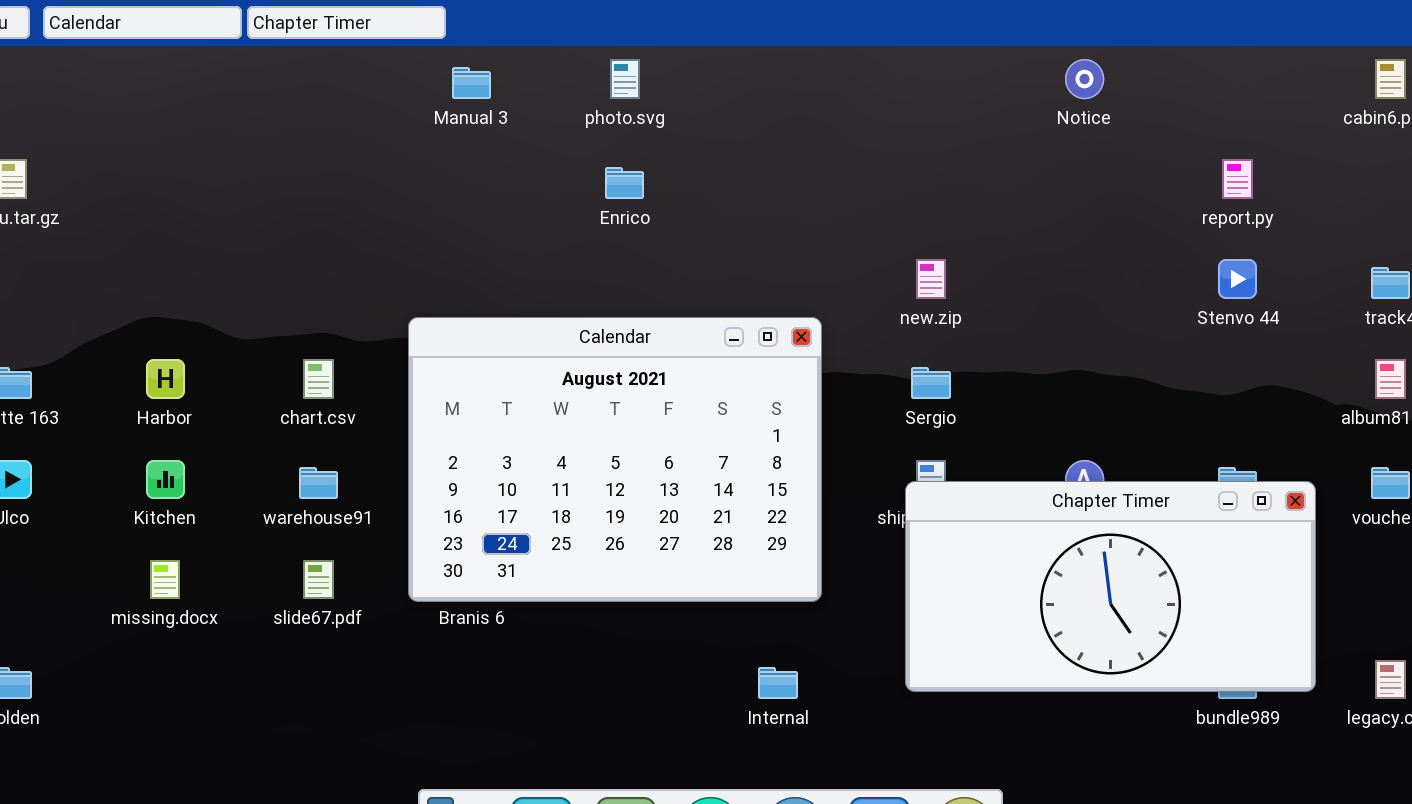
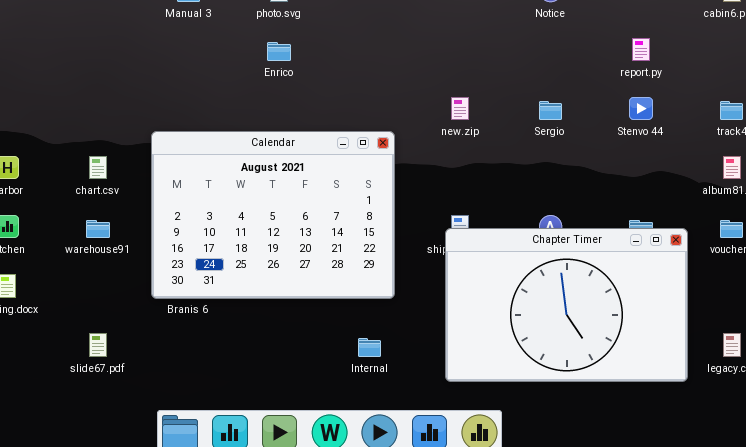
Sergio: [911,367,951,399] -> [539,101,562,120], moved
Chapter Timer: [905,481,1316,692] -> [445,228,688,382], resized
slide67.pdf: [303,560,334,599] -> [89,333,107,357], moved

